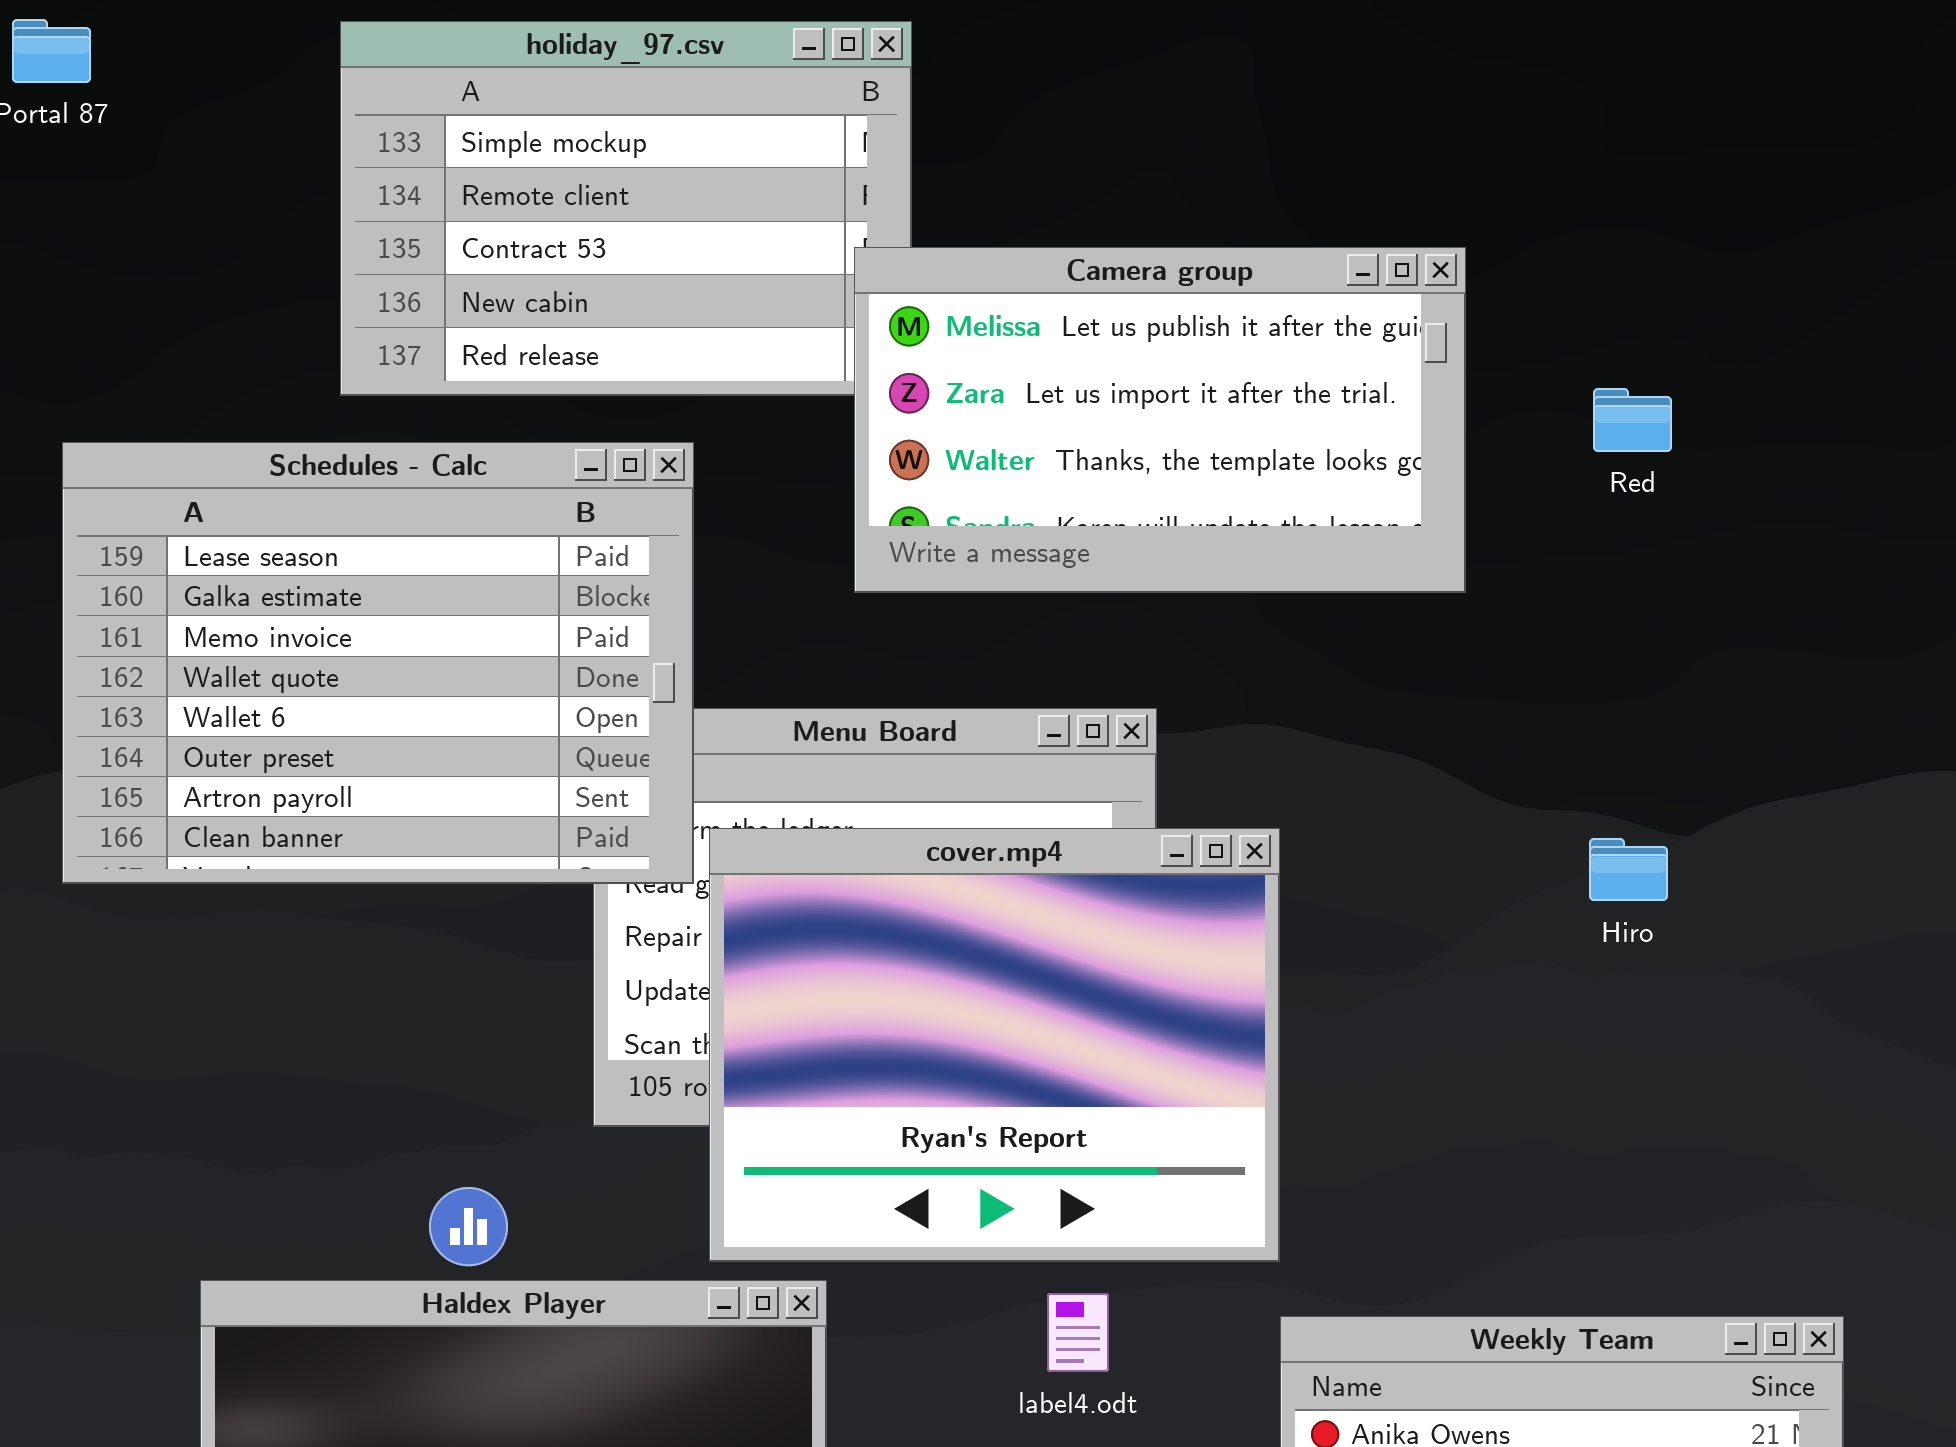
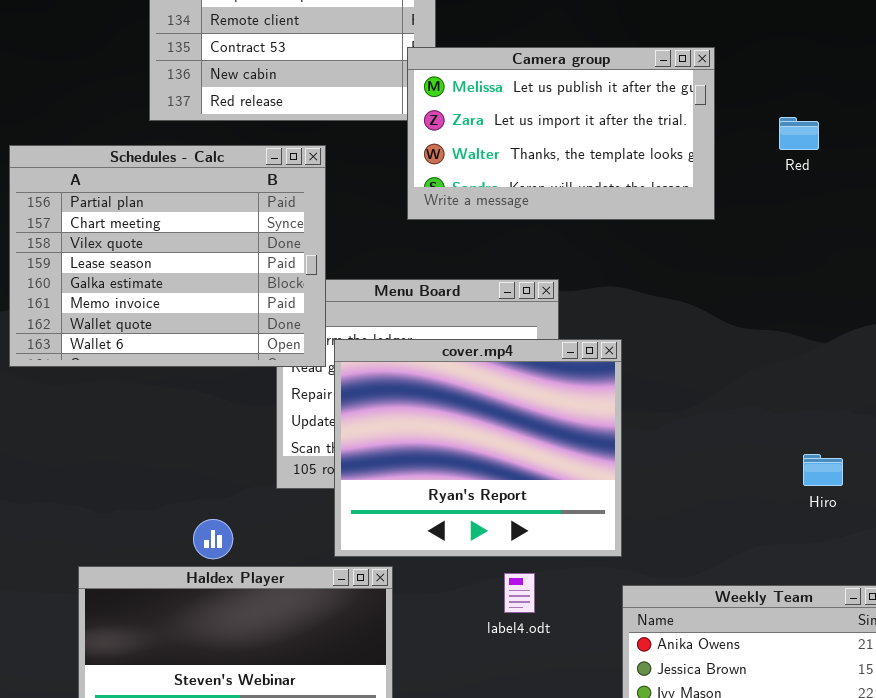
Schedules - Calc: [62,442,694,884] -> [9,145,326,367], scrolled up 3 rows
Hiro: [1589,838,1668,901] -> [803,454,843,486], moved

